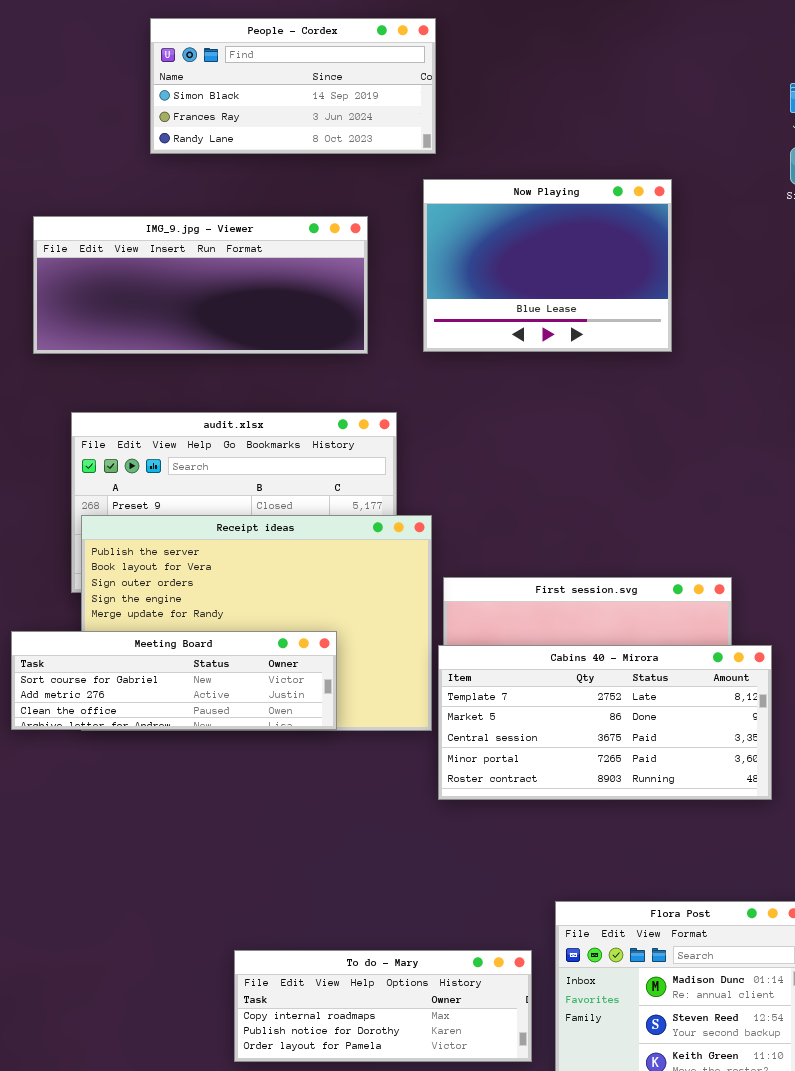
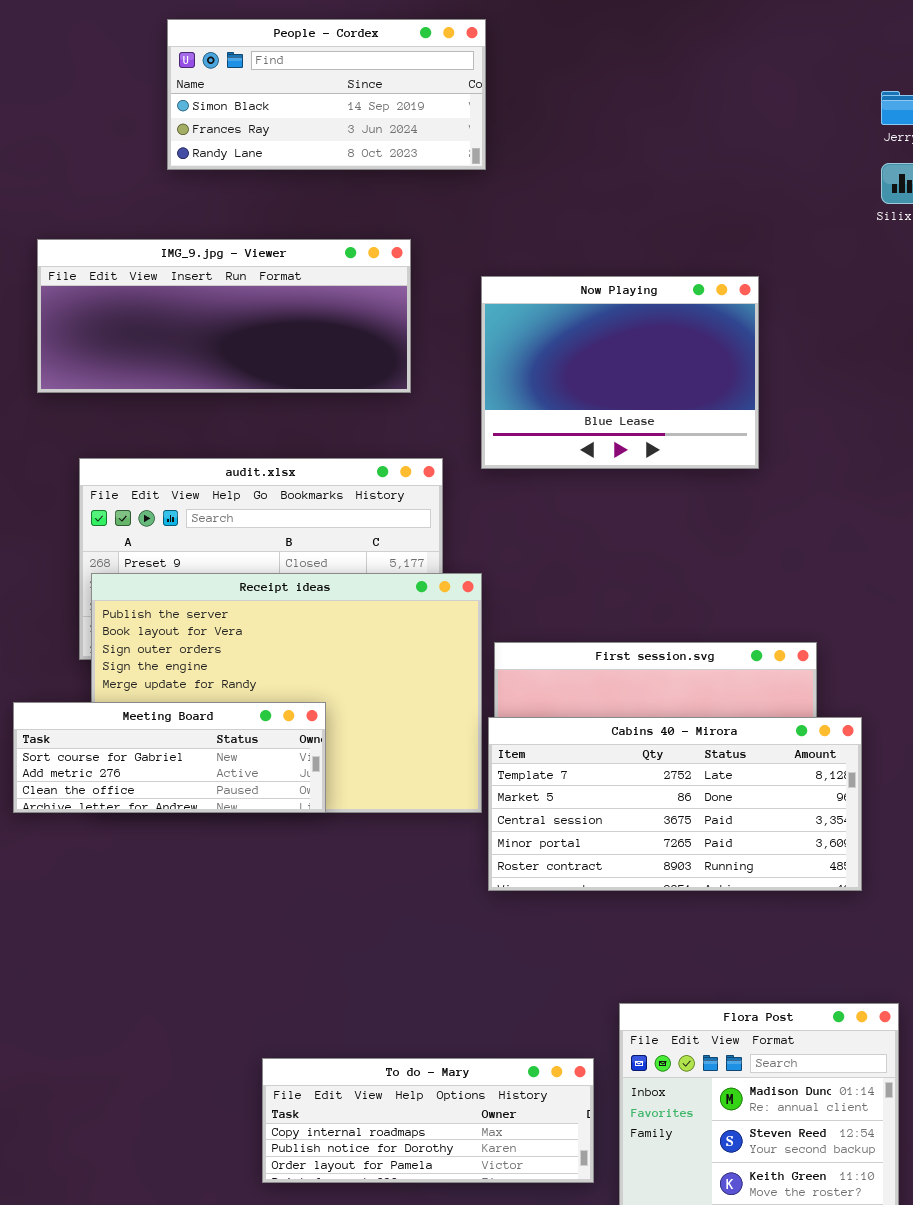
Now Playing: [423,179,672,352] -> [481,276,759,469], moved
Meeting Board: [11,631,337,730] -> [13,702,326,813], resized

